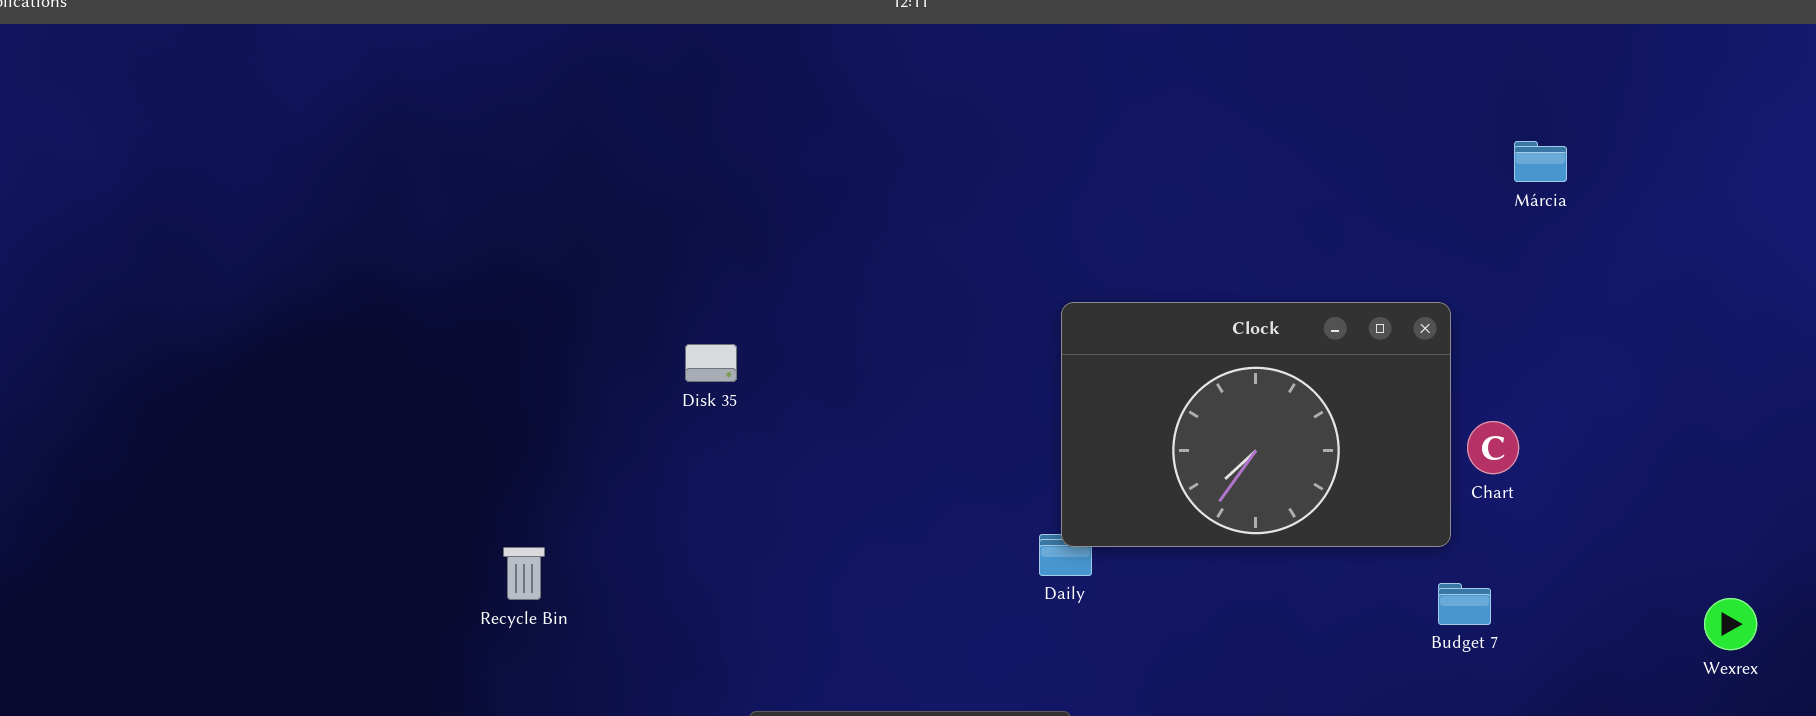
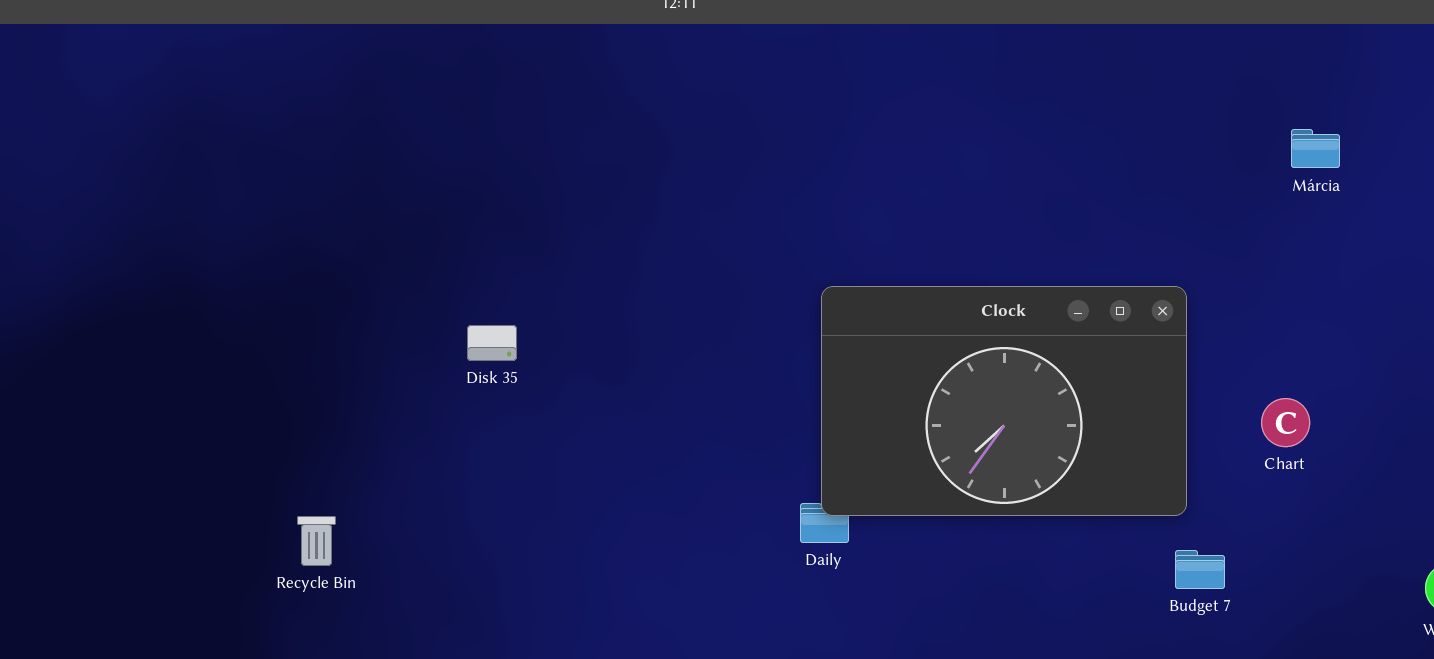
Márcia: [1514,141,1567,182] -> [1291,129,1340,168], moved
Chart: [1467,421,1519,474] -> [1261,398,1310,447], moved

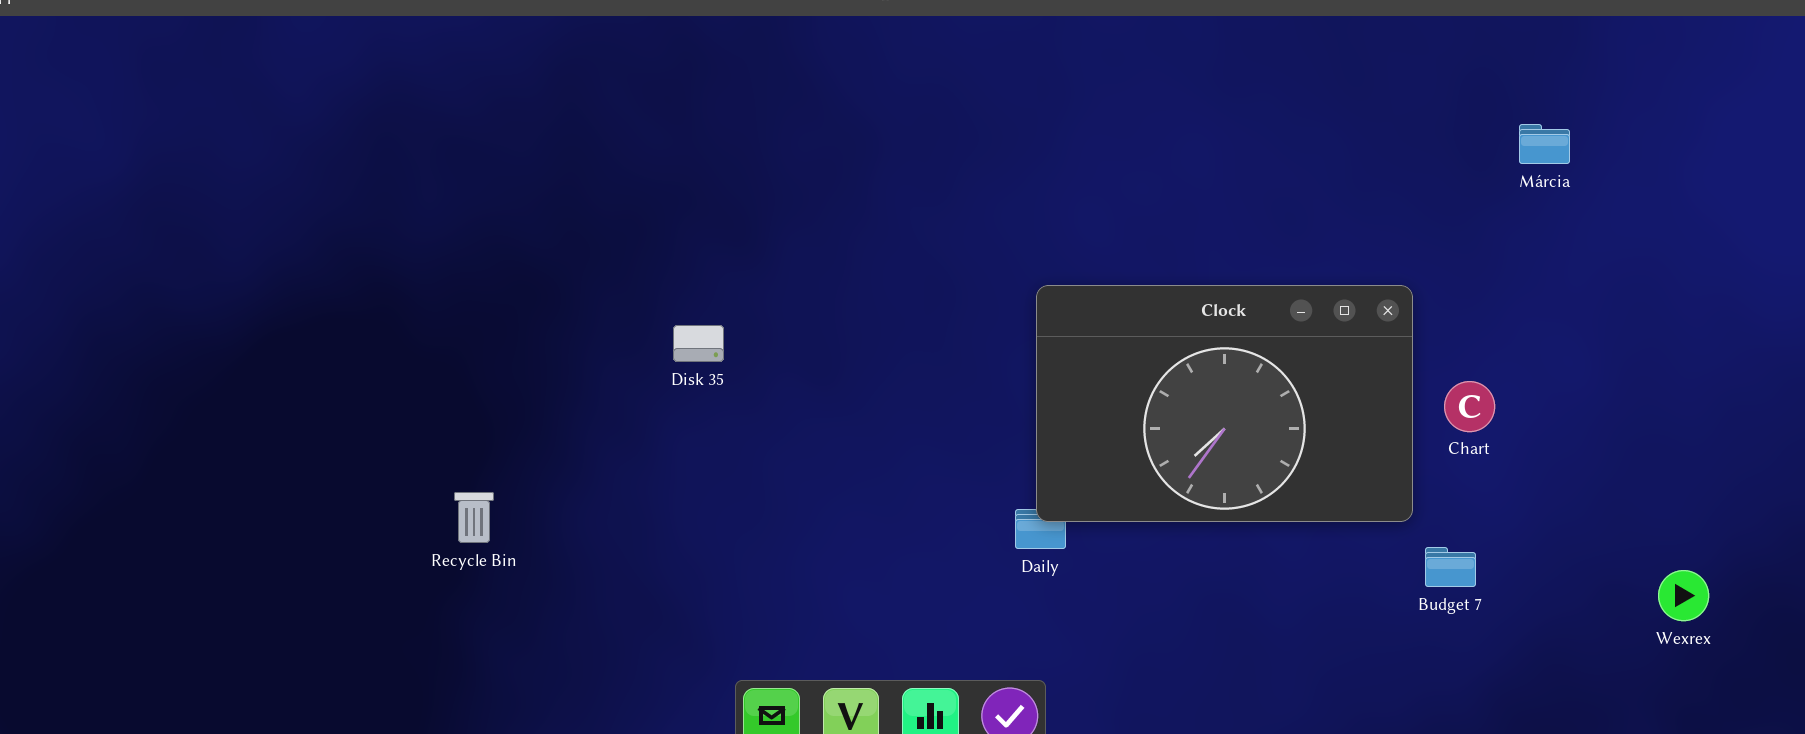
Chart: [1261,398,1310,447] -> [1444,381,1495,432], moved
Recycle Bin: [297,516,336,566] -> [454,492,494,543], moved
Budget 7: [1175,550,1225,589] -> [1425,547,1476,587], moved

